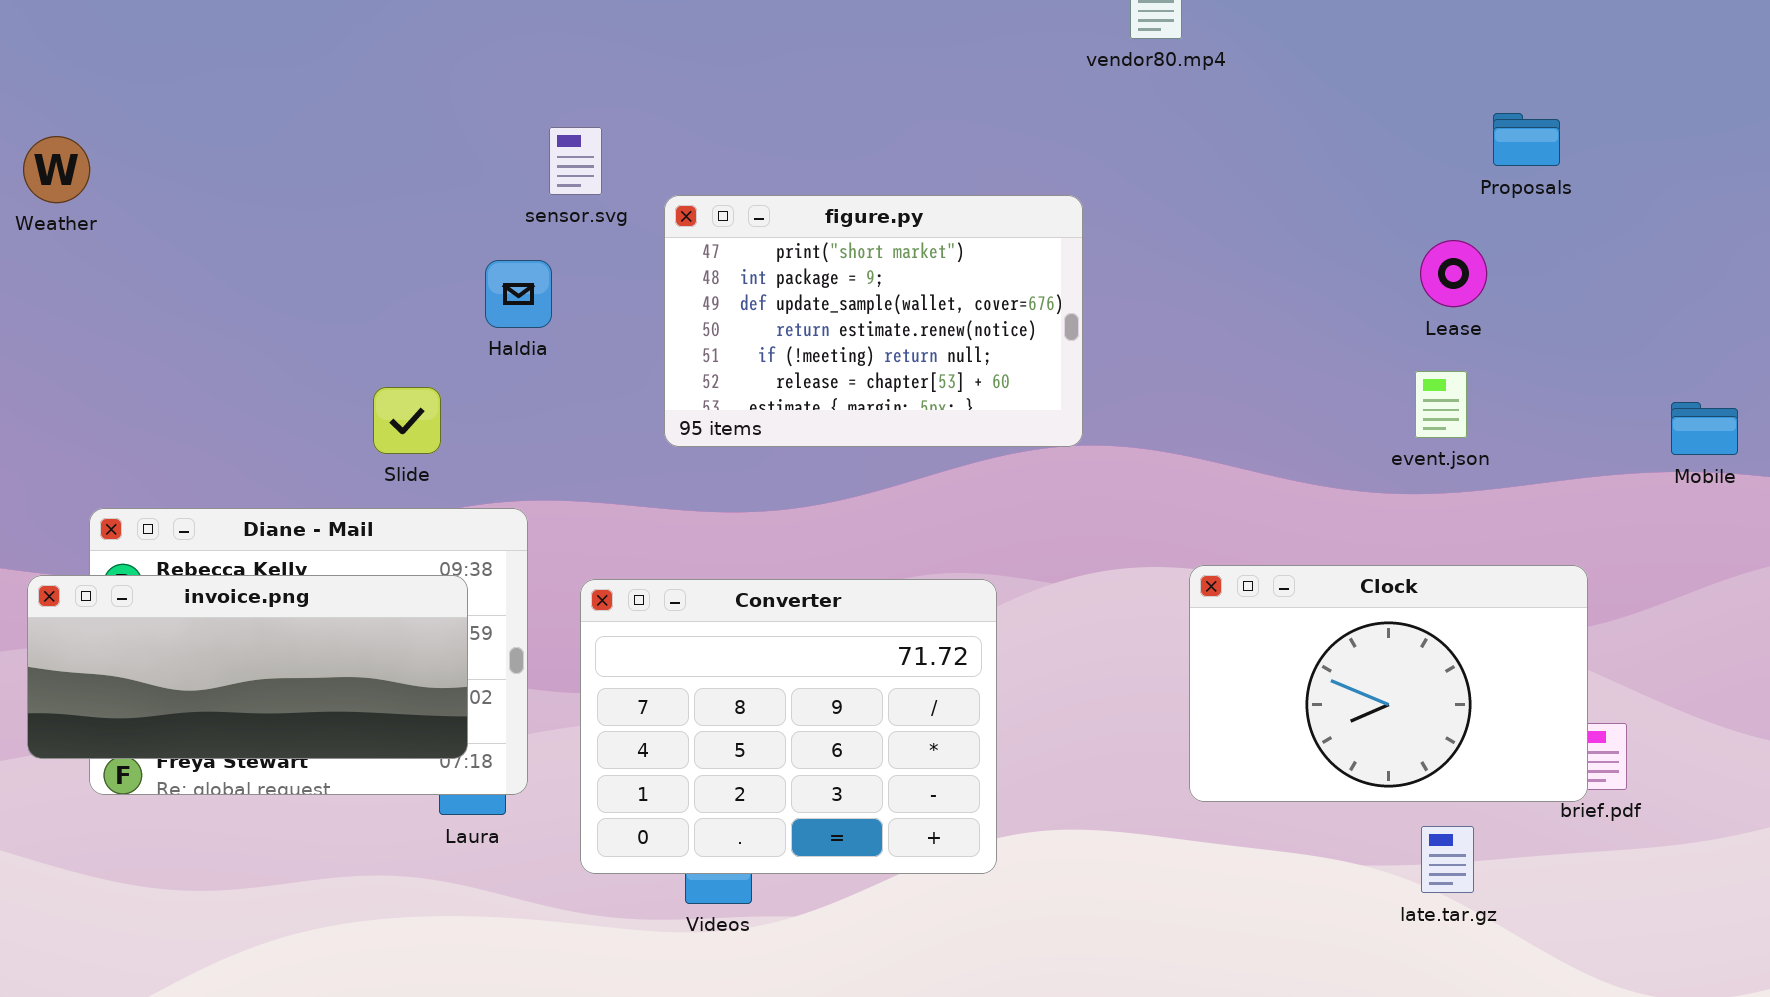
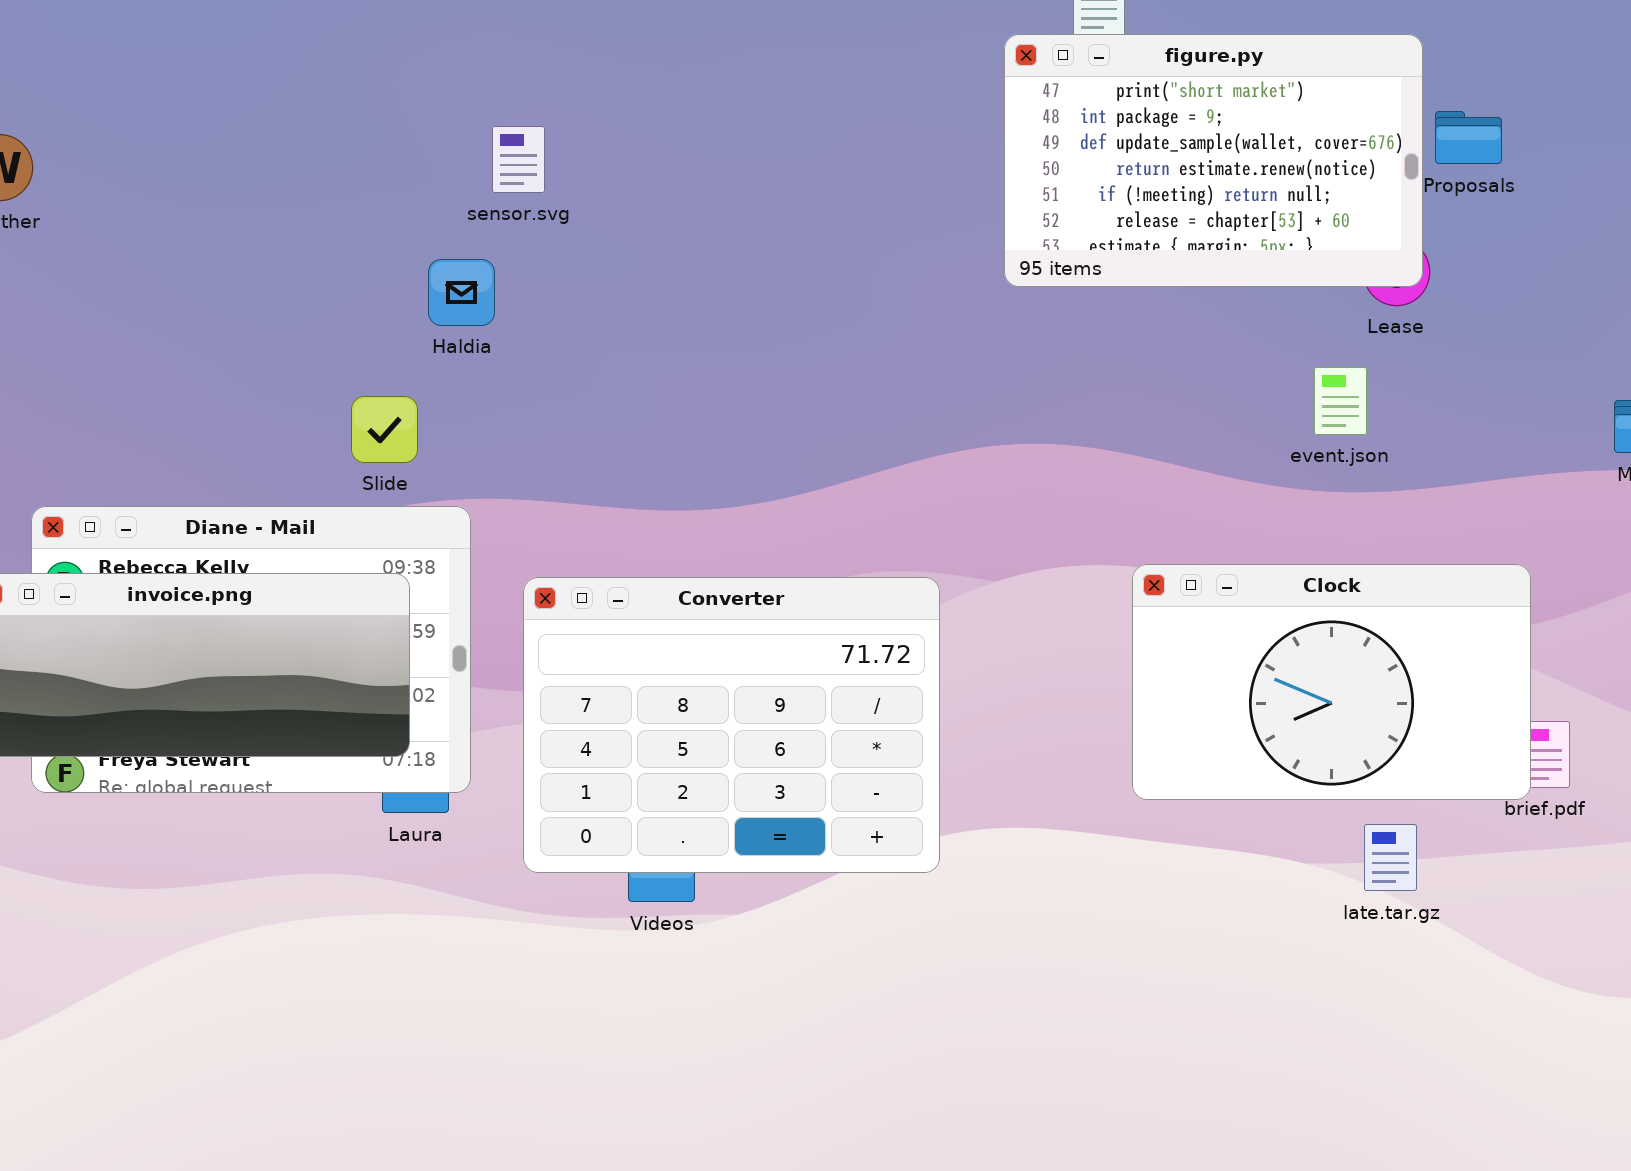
figure.py: [664,195,1083,447] -> [1004,34,1423,287], moved
event.json: [1415,371,1467,438] -> [1314,367,1367,435], moved
Slide: [373,387,441,454] -> [351,396,418,463], moved

